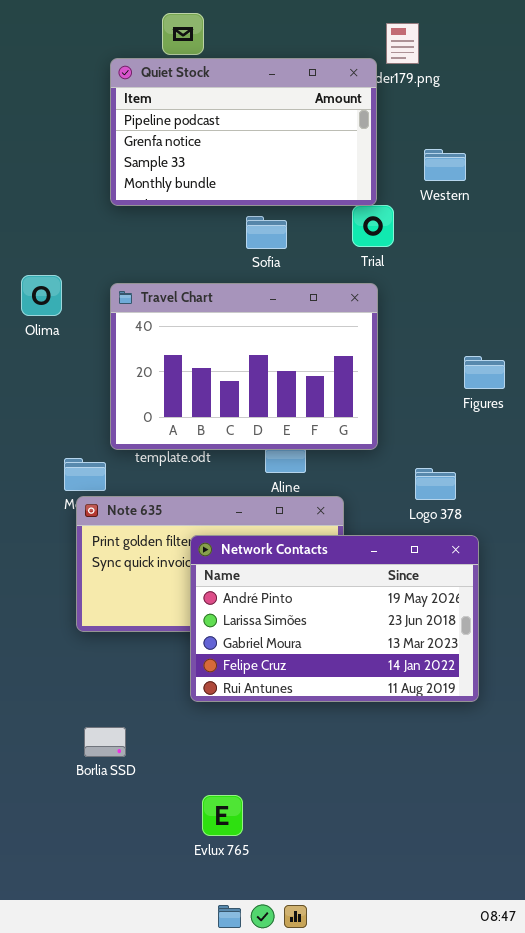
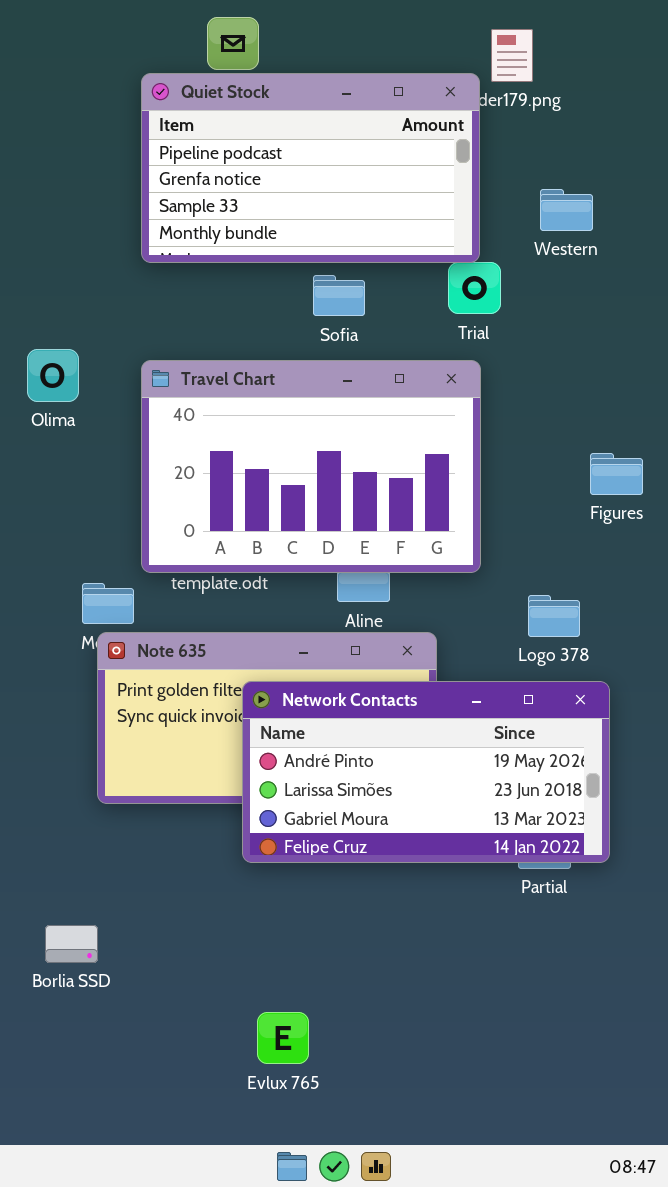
Network Contacts: [190,535,479,702] -> [242,681,610,863], resized
Borlia SSD: [84,727,126,757] -> [45,925,98,963], moved

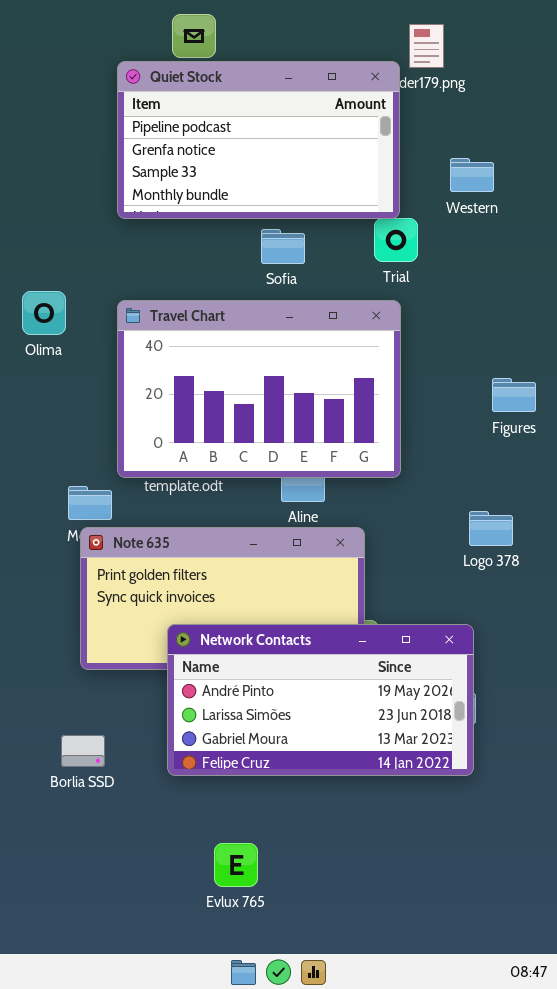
Logo 378: [528,595,580,637] -> [469,511,513,546], moved
Network Contacts: [242,681,610,863] -> [167,624,474,776], moved
Borlia SSD: [45,925,98,963] -> [61,735,105,767], moved

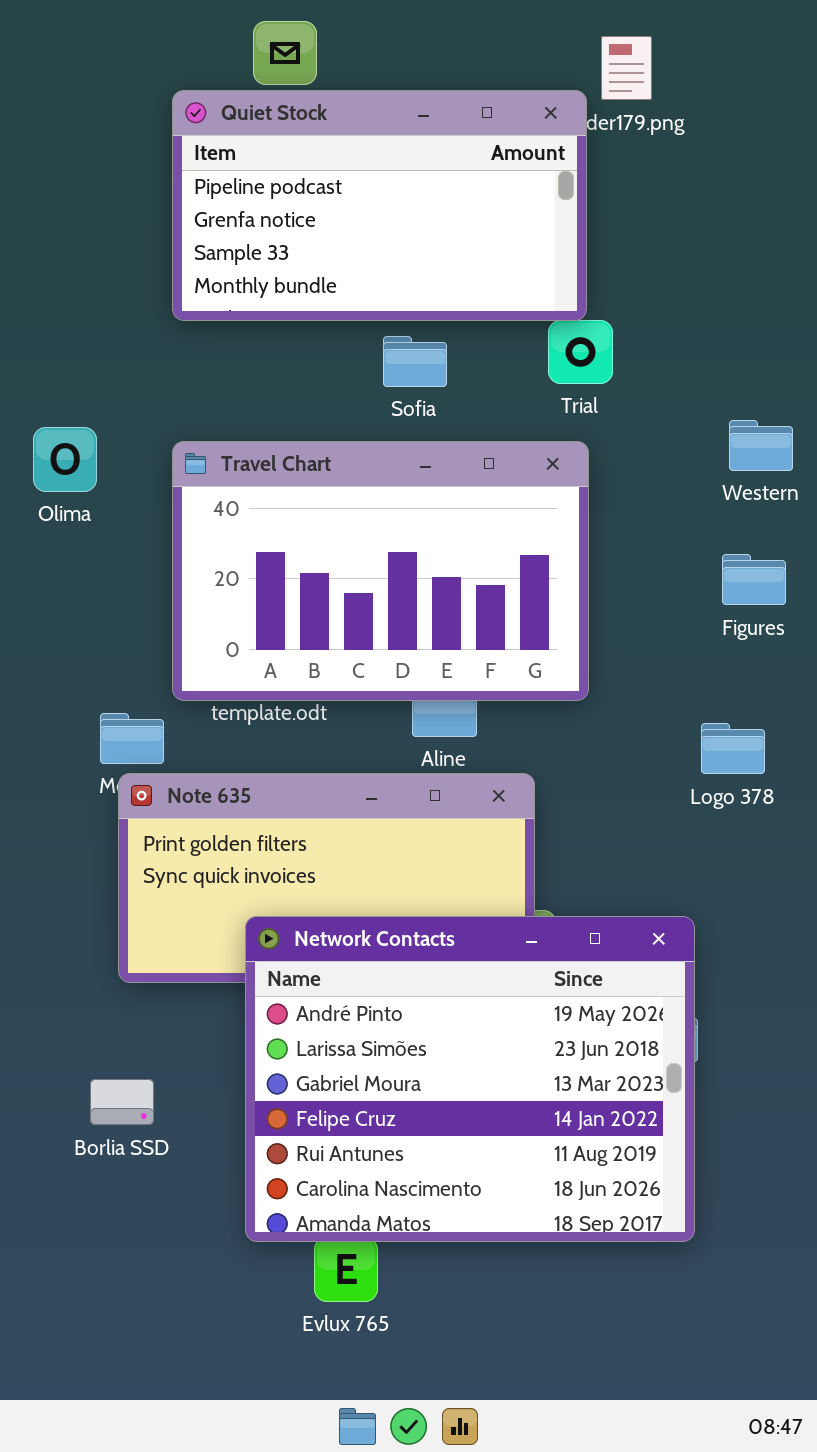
Western: [450,158,494,192] -> [729,420,793,471], moved
Logo 378: [469,511,513,546] -> [701,723,765,774], moved
Network Contacts: [167,624,474,776] -> [245,916,695,1242], resized

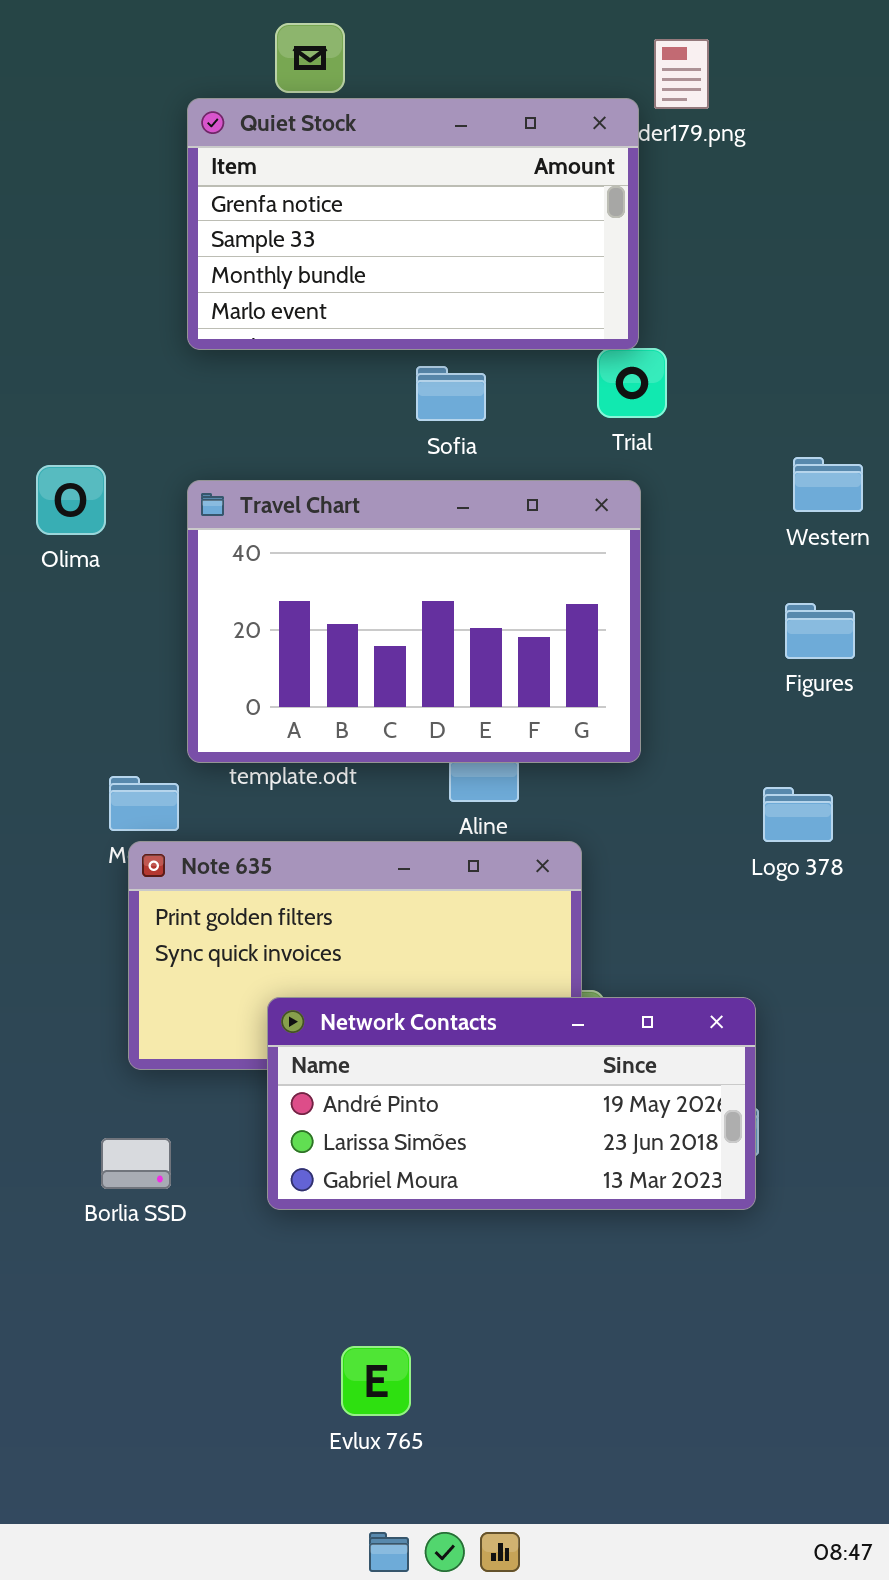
Quiet Stock: [172,90,587,321] -> [187,98,639,350], scrolled down 1 row
Network Contacts: [245,916,695,1242] -> [267,997,756,1210], resized
Borlia SSD: [90,1079,154,1125] -> [101,1138,171,1189], moved

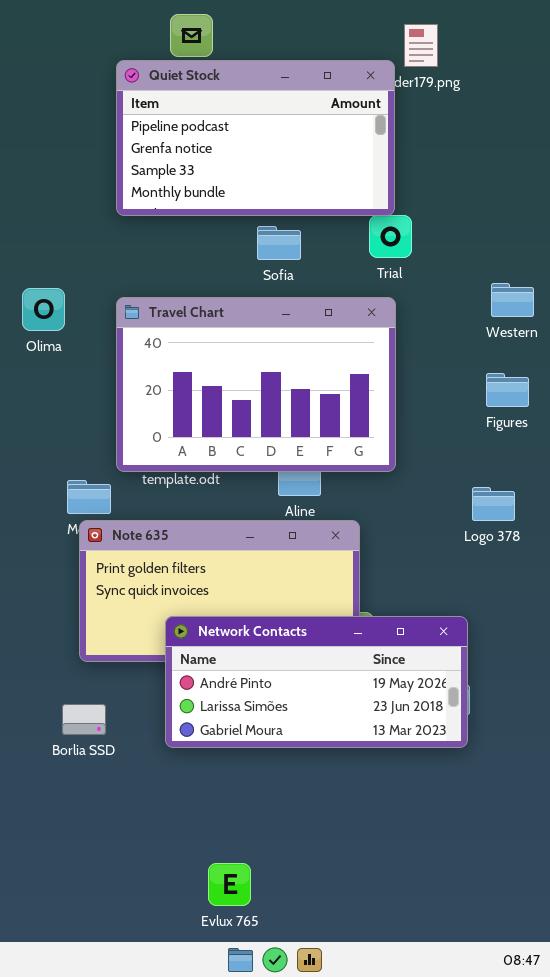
Quiet Stock: [187,98,639,350] -> [116,60,395,216], scrolled up 1 row
Evlux 765: [341,1346,411,1416] -> [208,863,251,906], moved

